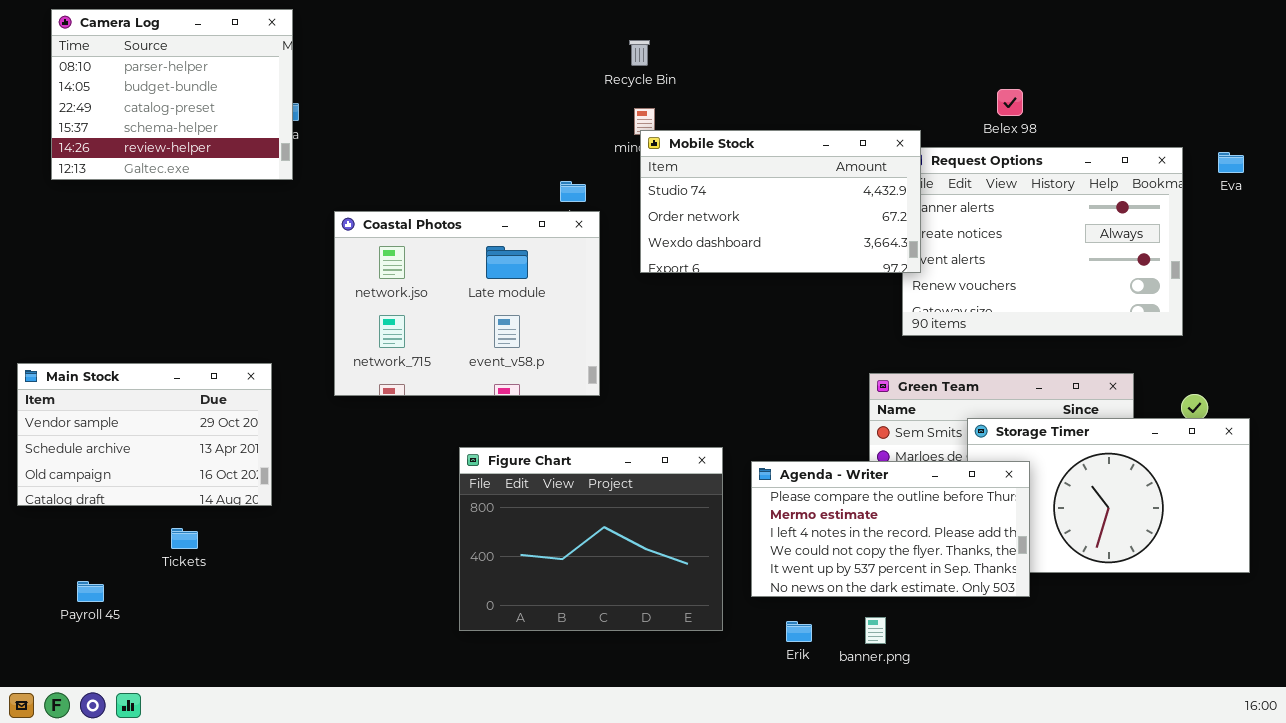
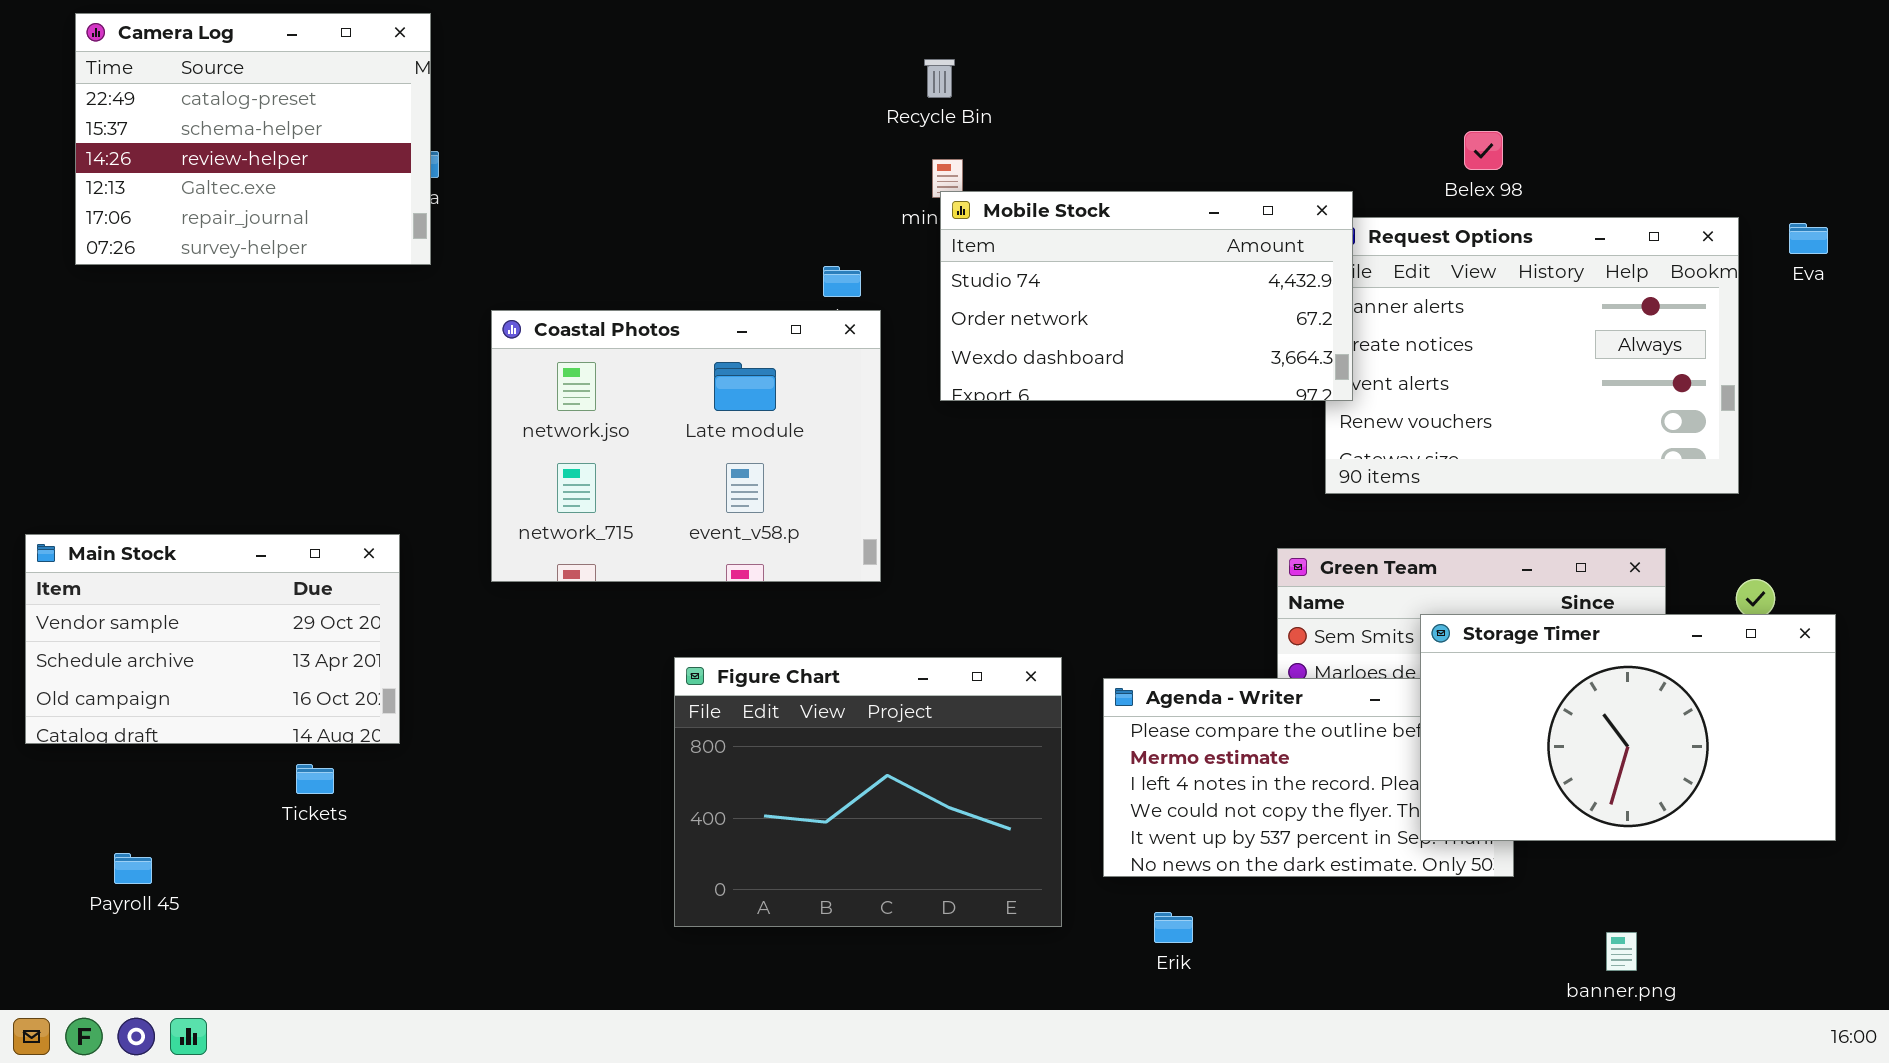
Camera Log: [51,9,293,180] -> [75,13,431,265], scrolled down 2 rows
Storage Timer: [967,418,1250,573] -> [1420,614,1836,841], raised
Tickets: [171,528,198,549] -> [296,764,334,794], moved
banner.png: [865,617,886,644] -> [1606,932,1637,971], moved

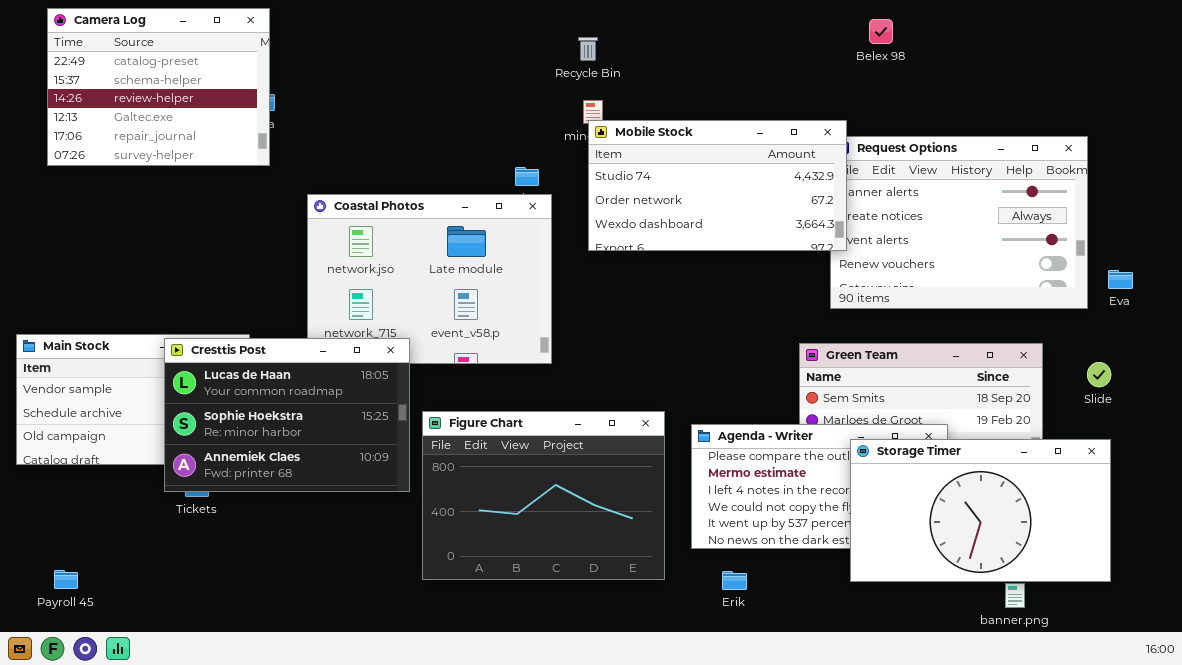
Belex 98: [1464,131,1503,170] -> [869,19,893,44], moved
Eva: [1789,223,1828,254] -> [1108,270,1133,289], moved
Cresttis Post: none -> [164,338,410,492], opened
Storage Timer: [1420,614,1836,841] -> [850,439,1111,582], moved
Payroll 45: [114,853,152,884] -> [54,570,78,589], moved

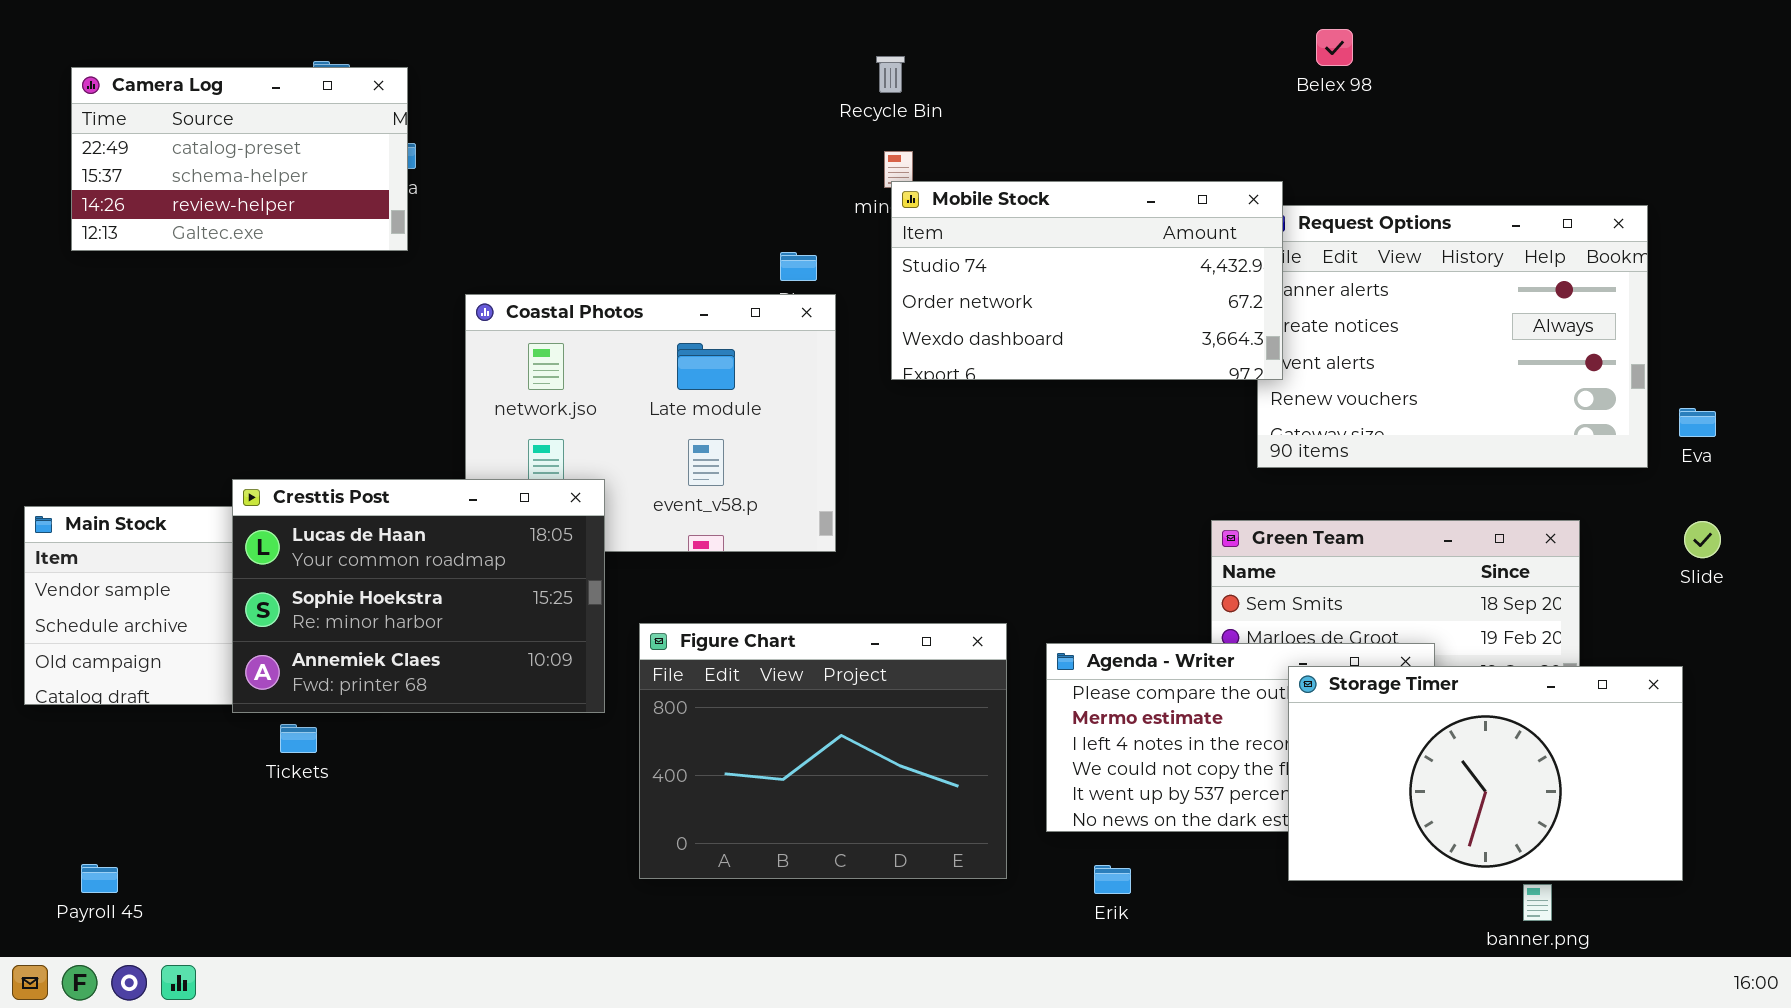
Camera Log: [47,8,270,166] -> [71,67,408,251], resized
Cresttis Post: [164,338,410,492] -> [232,479,605,713], moved
Slide: [1087,362,1111,387] -> [1684,521,1721,558], moved

